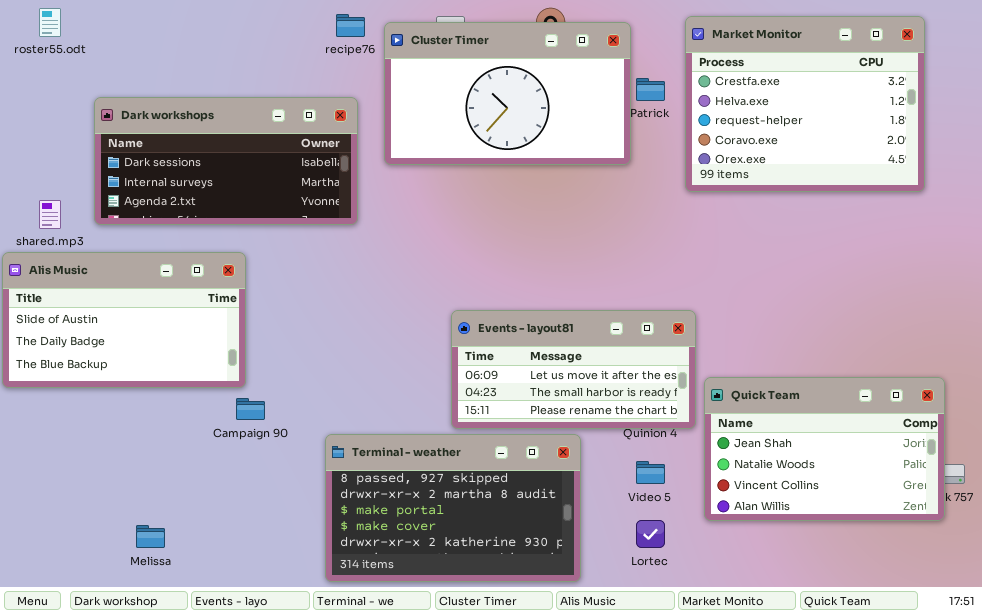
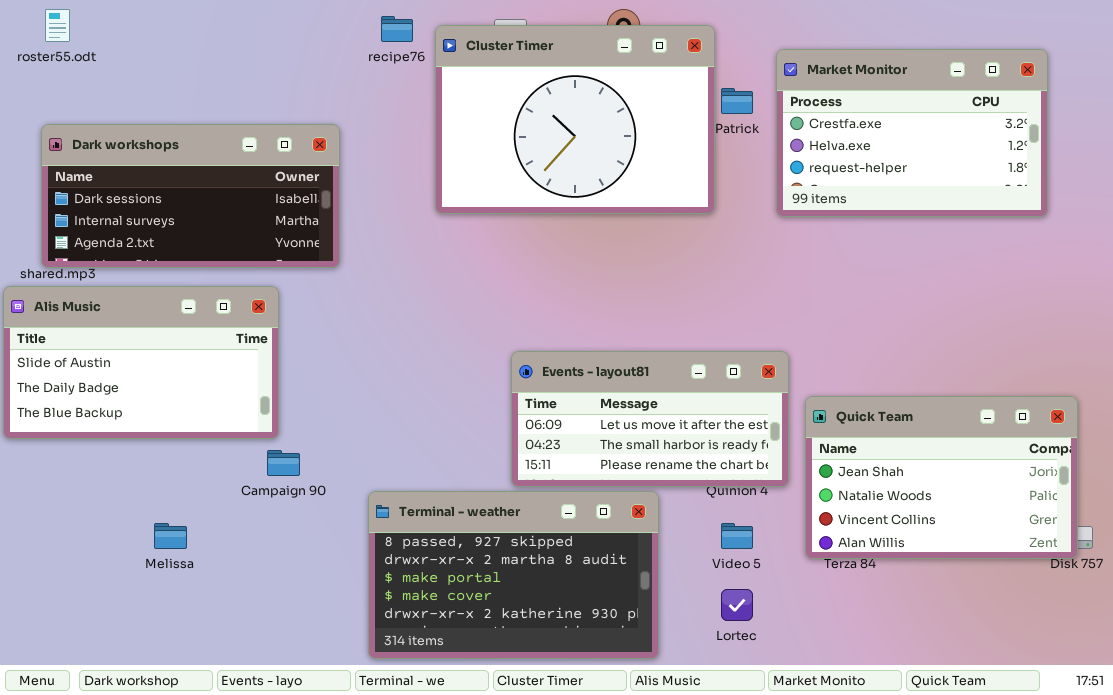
Market Monitor: [685,16,925,192] -> [776,49,1048,217], resized
Cluster Timer: [384,22,631,165] -> [435,25,715,214], resized
Dark workshops: [94,97,358,225] -> [41,124,340,268], moved
Quick Team: [704,377,945,521] -> [805,396,1078,559], moved
Melissa: [136,525,165,548] -> [154,523,187,549], moved

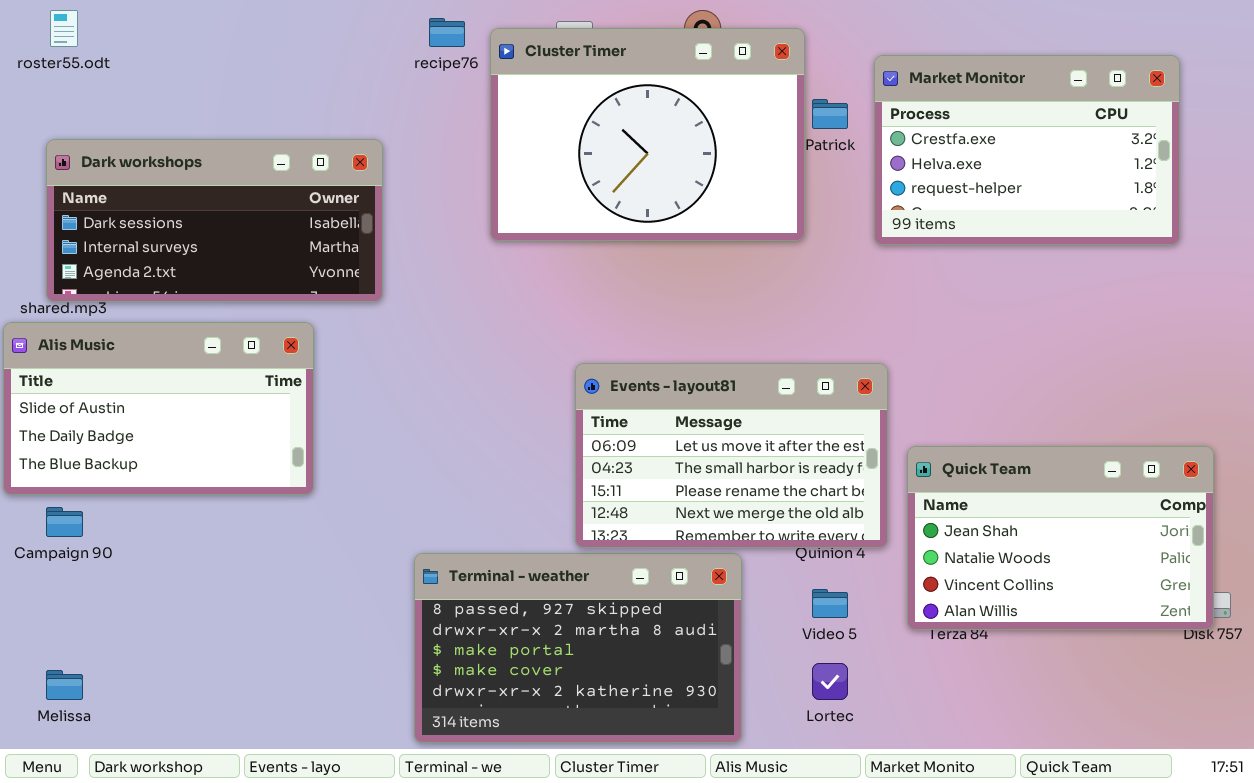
Events - layout81: [511,351,789,487] -> [575,363,888,548], resized
Campaign 90: [267,450,300,476] -> [46,507,83,537], moved
Melissa: [154,523,187,549] -> [46,670,83,700], moved

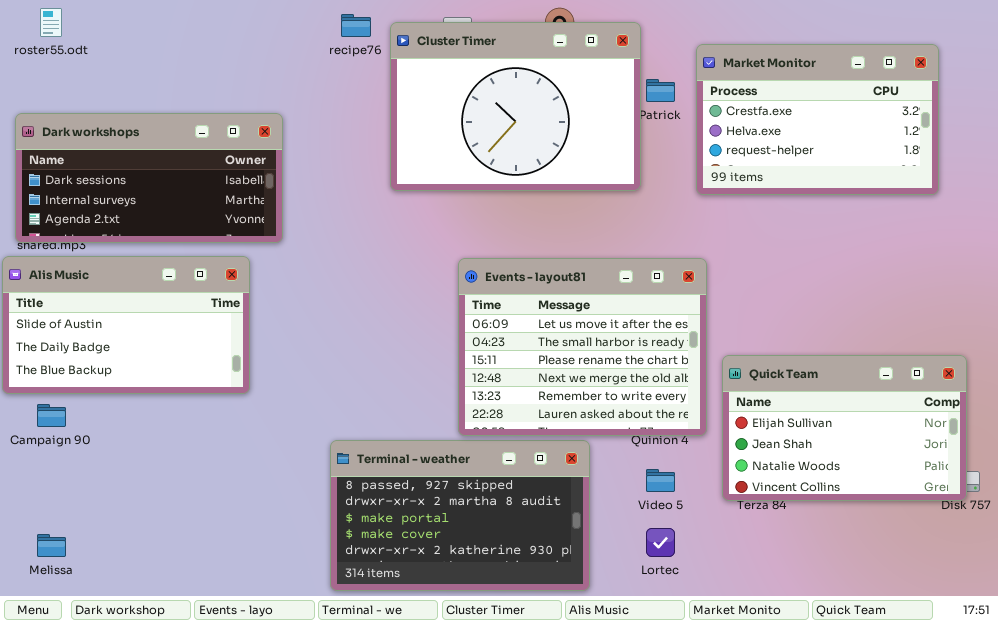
Dark workshops: [46,139,383,302] -> [15,113,283,243], moved
Events - layout81: [575,363,888,548] -> [458,258,707,436], resized
Quick Team: [907,446,1214,630] -> [722,355,967,501], scrolled up 1 row

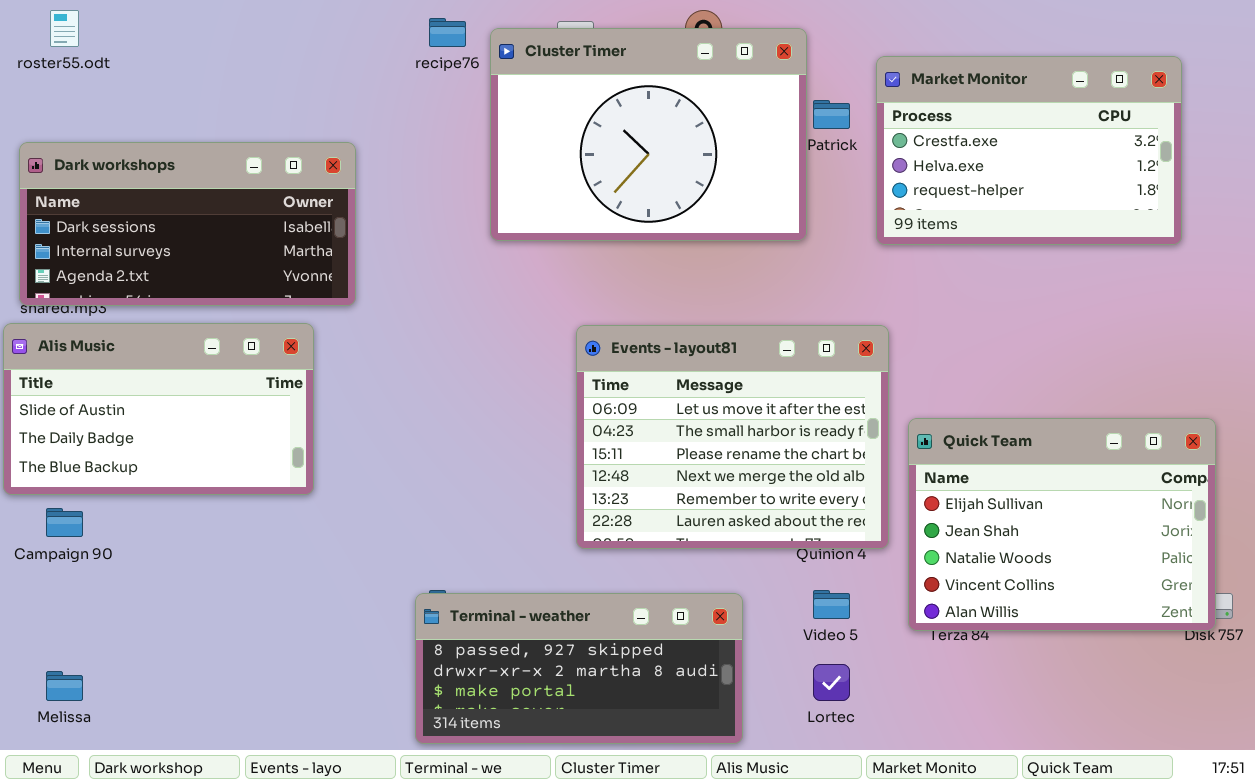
Quick Team: [722,355,967,501] -> [908,418,1216,631], resized
Terminal - weather: [330,440,590,591] -> [415,593,743,744], resized

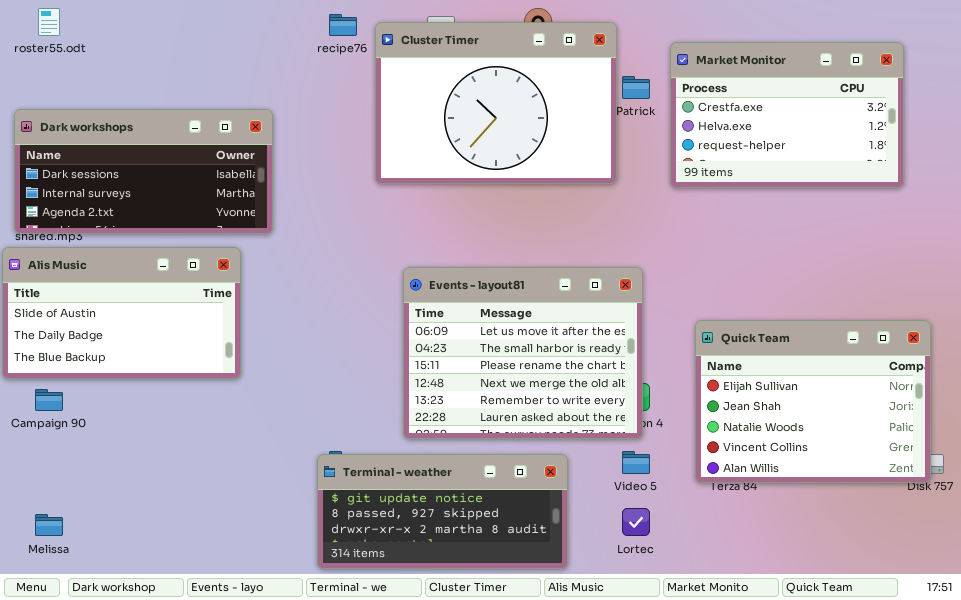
Events - layout81: [576,325,889,549] -> [403,267,643,439], moved
Terminal - weather: [415,593,743,744] -> [317,454,568,569], scrolled up 1 row

